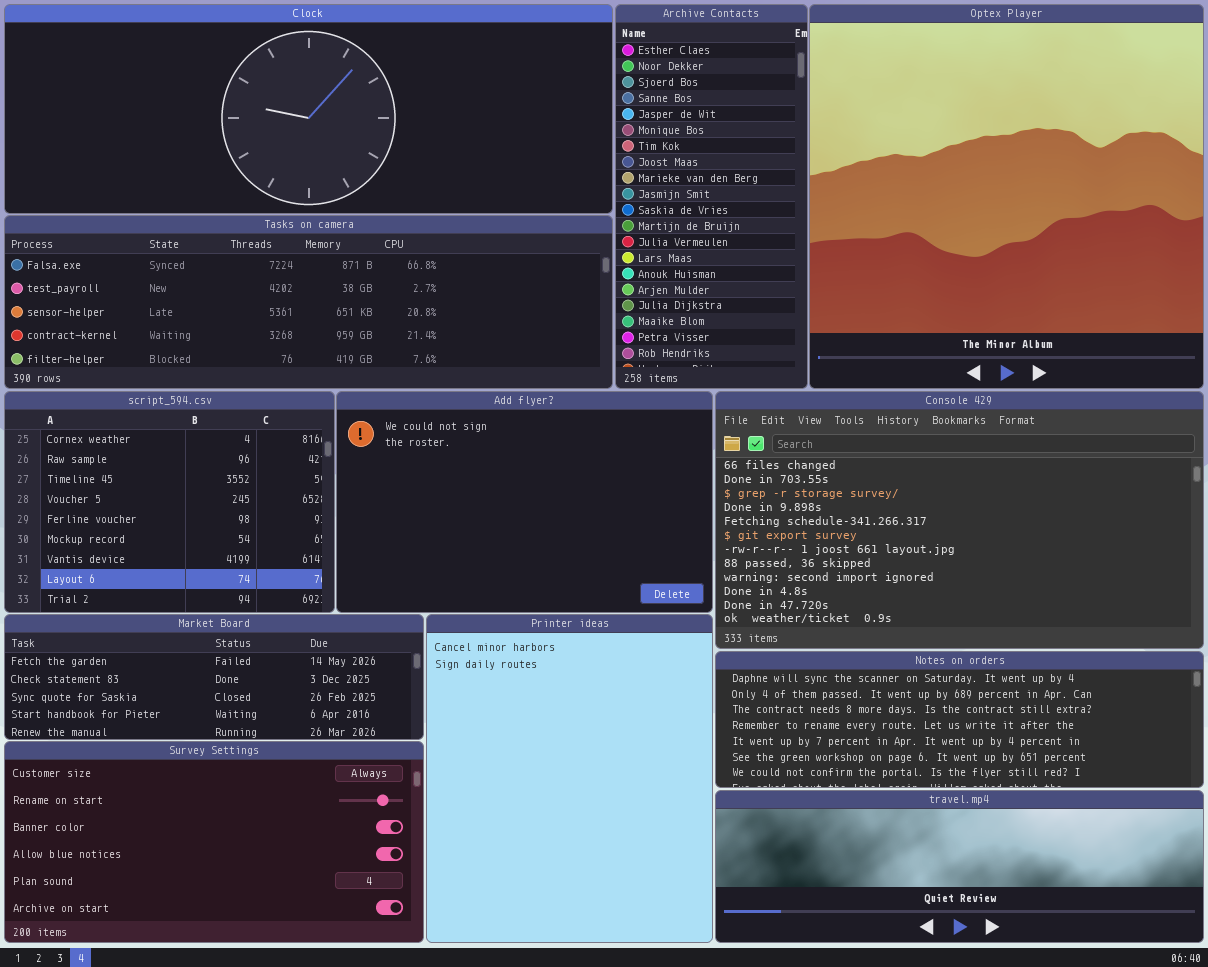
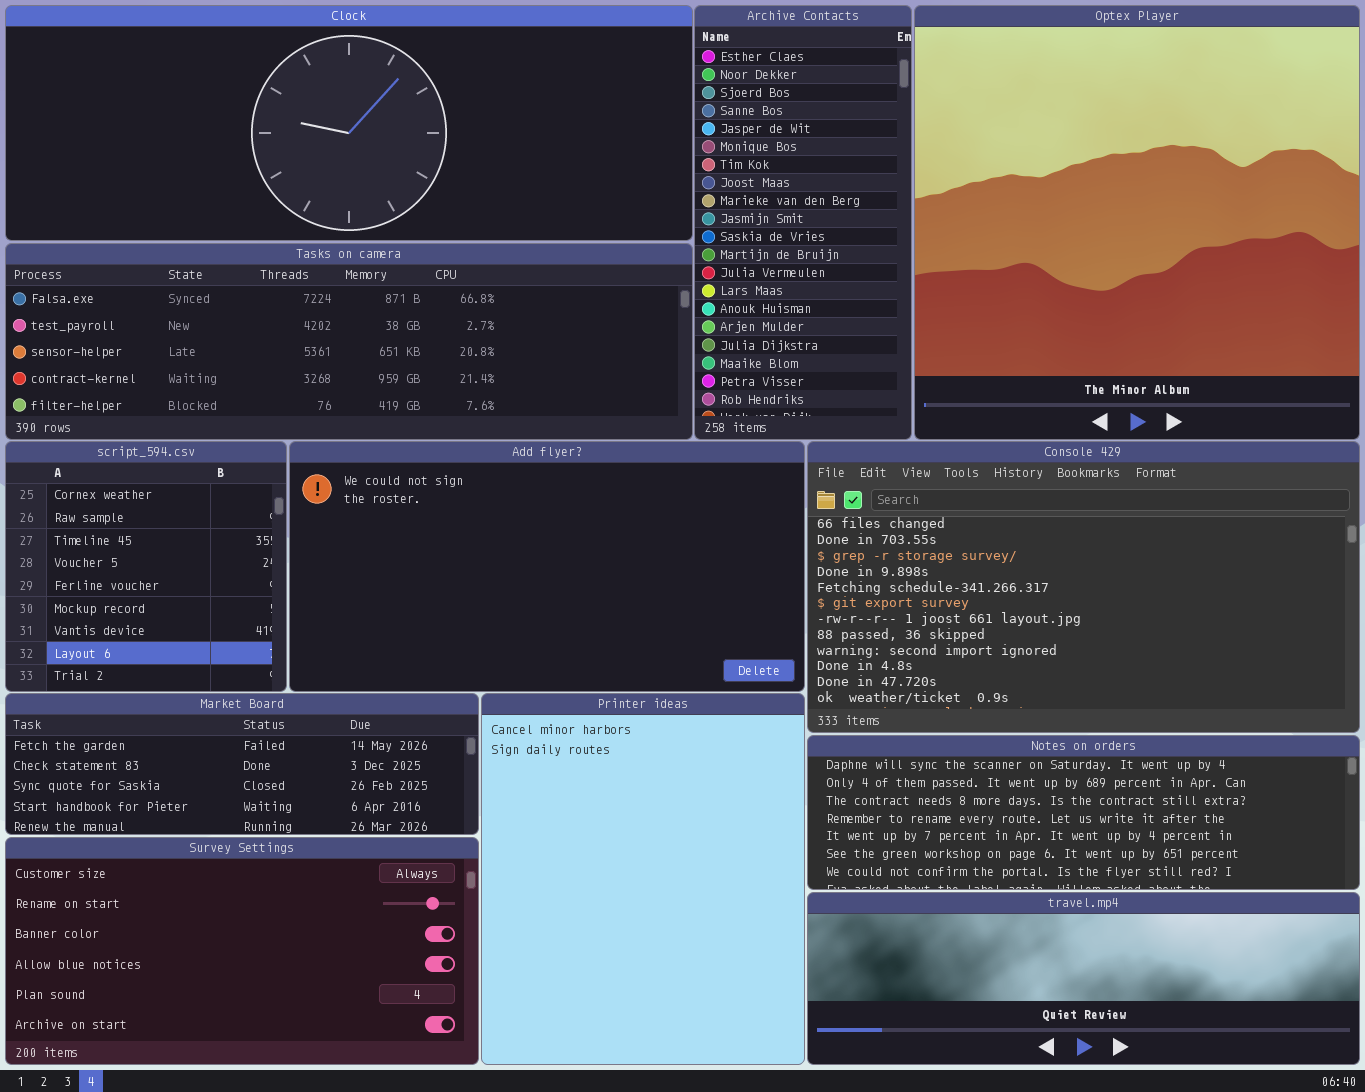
script_594.csv: [4,391,335,613] -> [5,441,287,692], resized
Add flyer?: [336,391,713,613] -> [289,441,805,692], resized

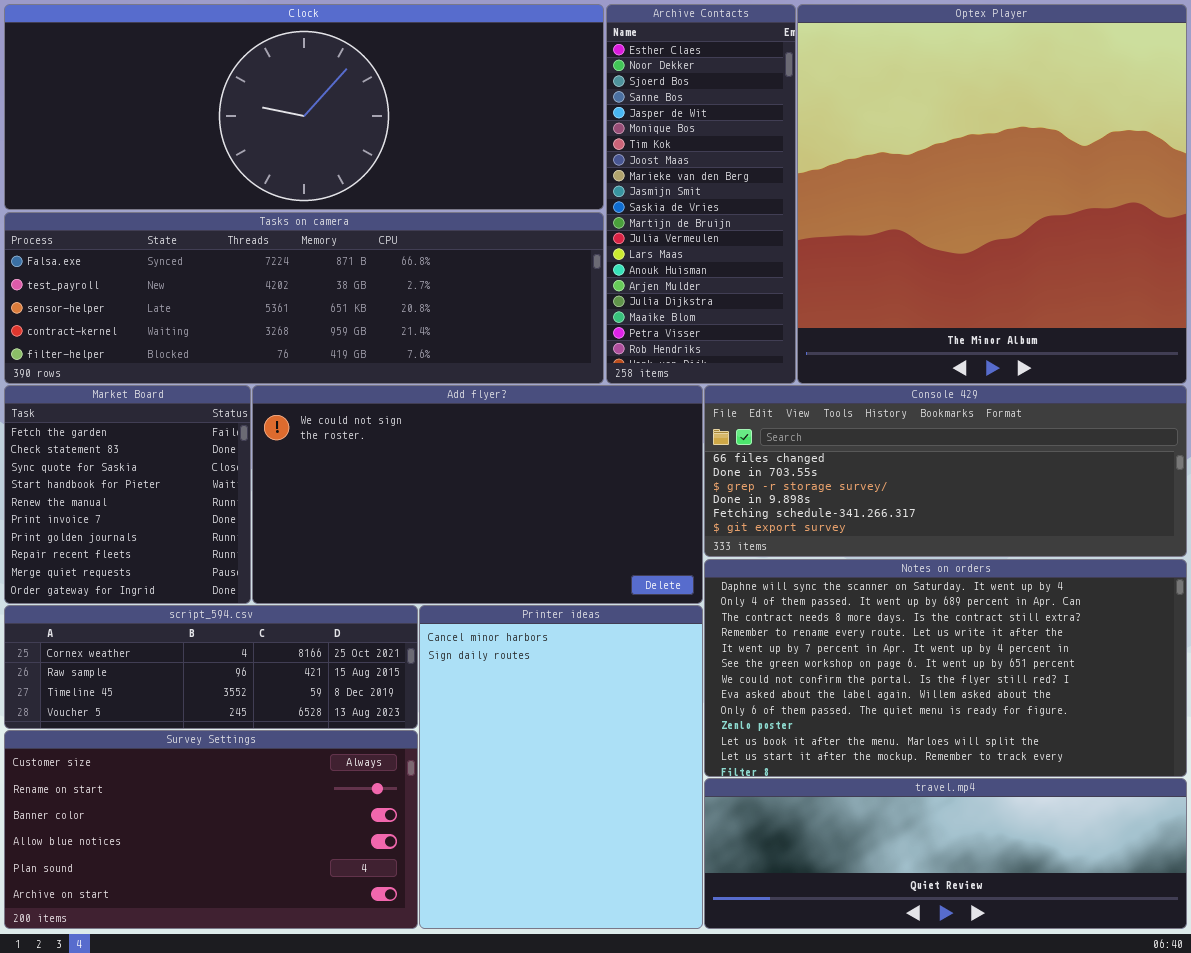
script_594.csv: [5,441,287,692] -> [4,605,418,729], moved, resized
Console 429: [807,441,1360,733] -> [704,385,1187,557], resized
Market Board: [5,693,479,835] -> [4,385,251,604], moved, resized
Notes on orders: [807,735,1360,890] -> [704,559,1187,777], resized

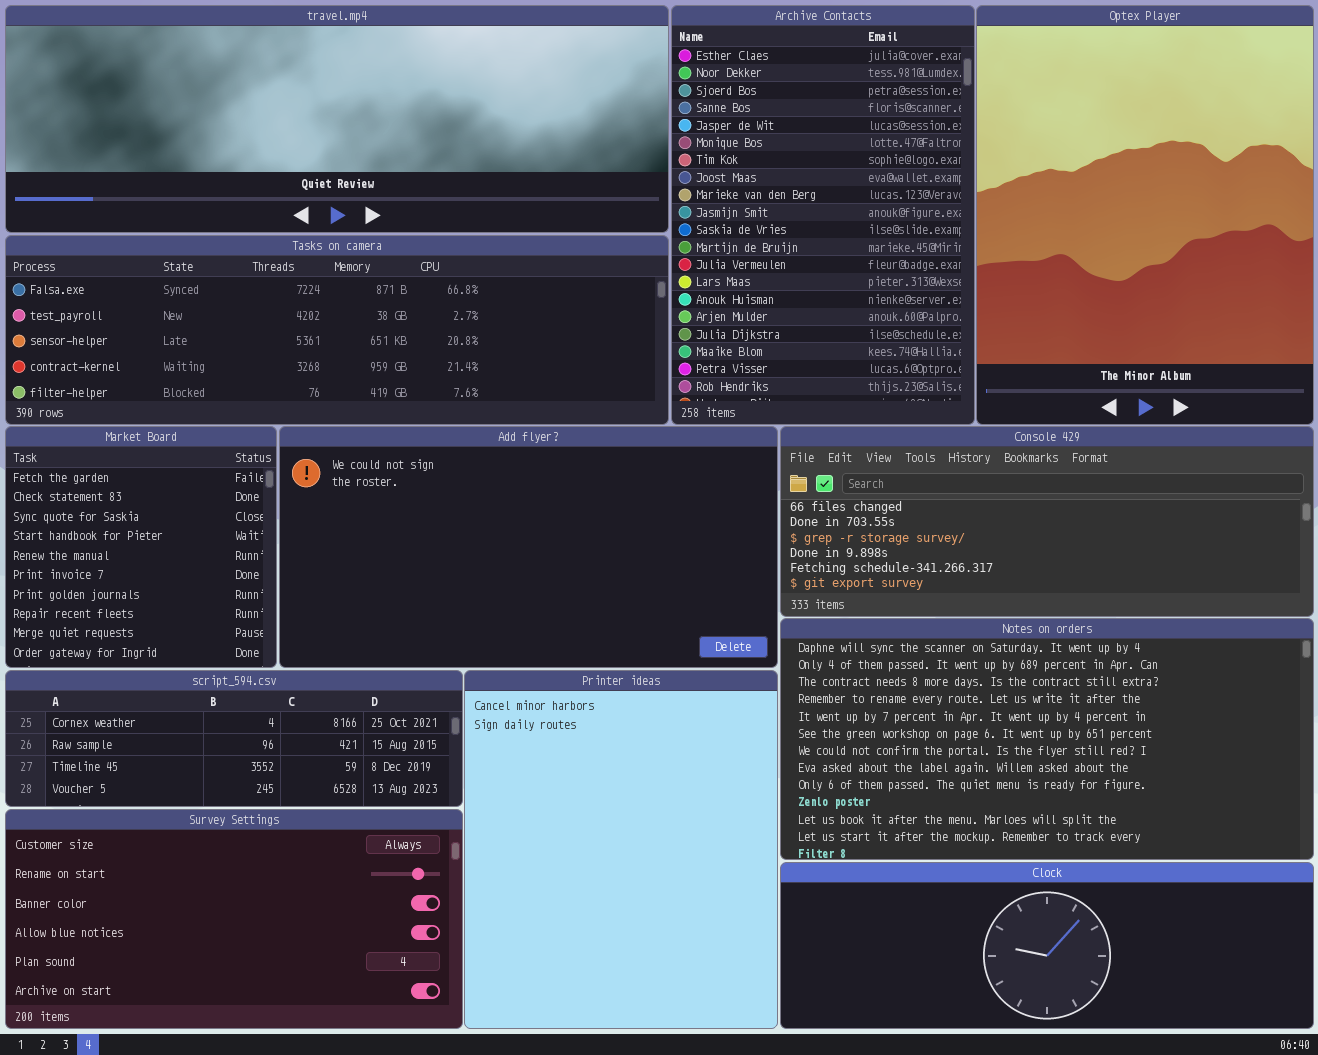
Clock: [4,4,604,210] -> [780,862,1314,1029], moved, resized
Archive Contacts: [606,4,796,384] -> [671,5,975,425], resized
Optex Player: [797,4,1187,384] -> [976,5,1314,425], resized
travel.mp4: [704,778,1187,929] -> [5,5,669,233], moved, resized

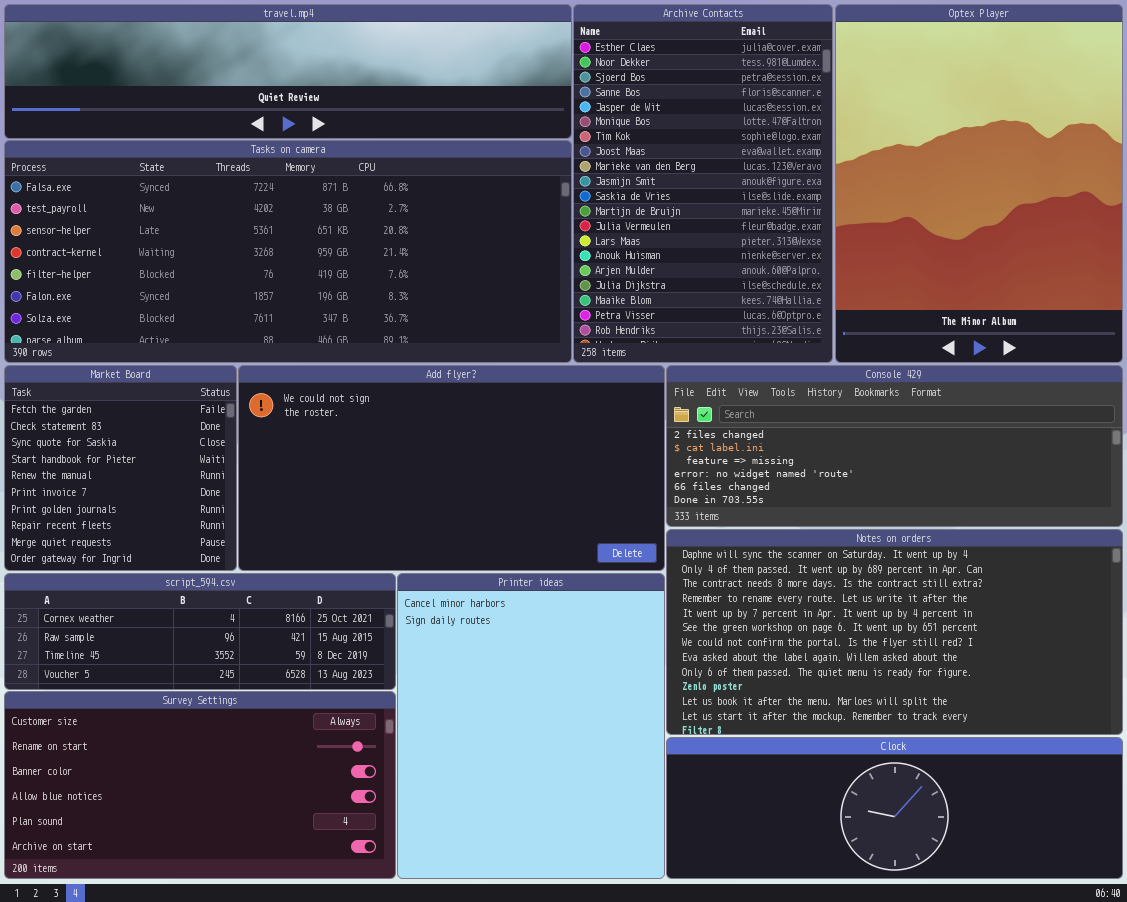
travel.mp4: [5,5,669,233] -> [4,4,572,139], resized
Tasks on camera: [5,235,669,425] -> [4,140,572,363], resized
Console 429: [780,426,1314,617] -> [666,365,1123,527], scrolled up 4 rows

